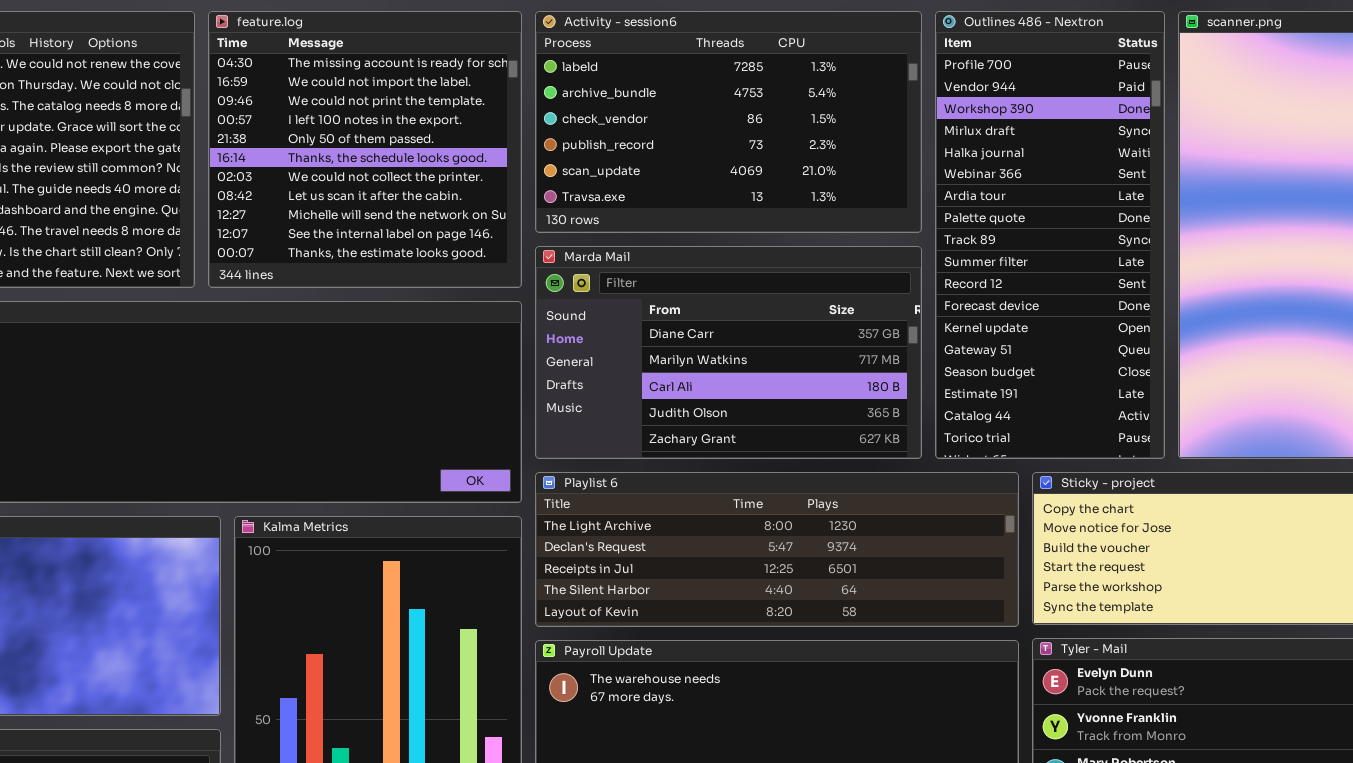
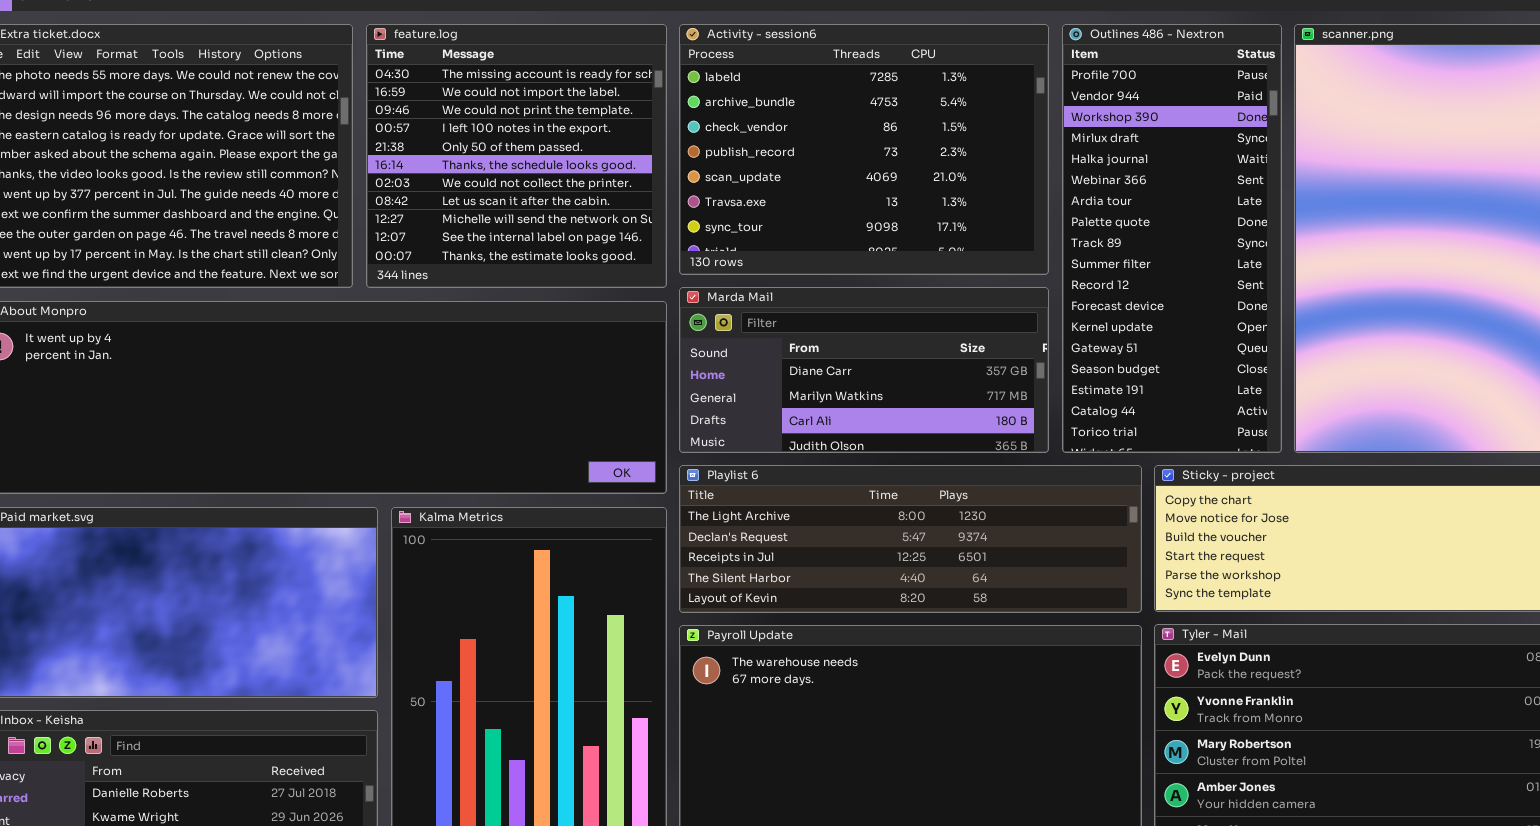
Activity - session6: [535,11,922,233] -> [679,24,1049,275], resized
Marda Mail: [535,246,922,459] -> [679,287,1049,453], resized

